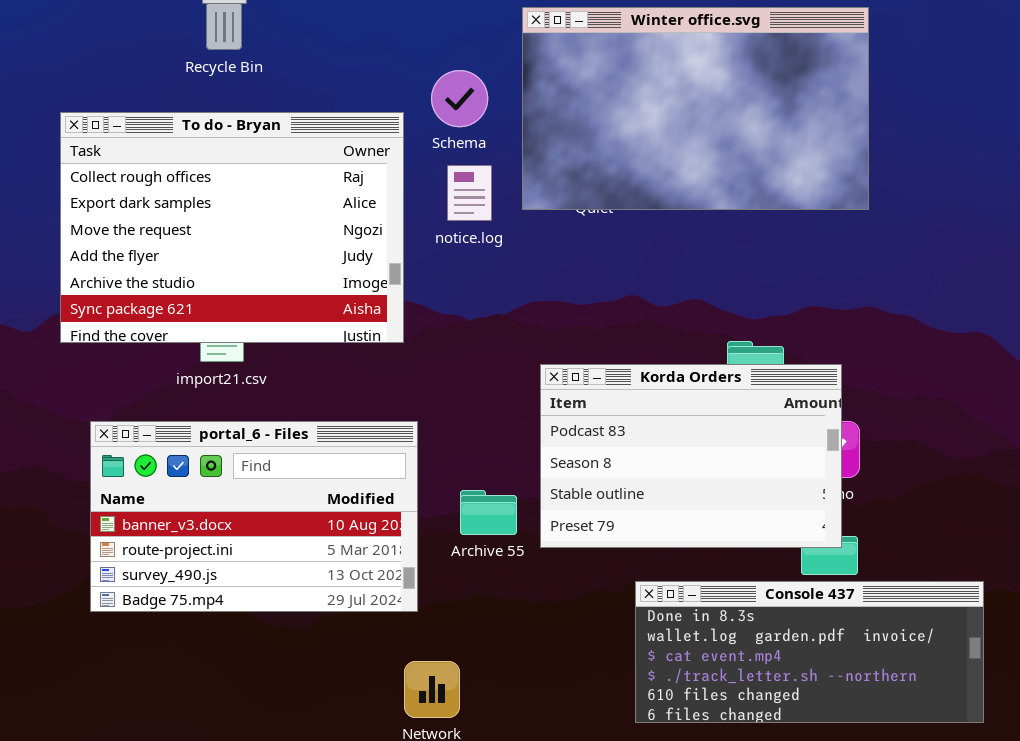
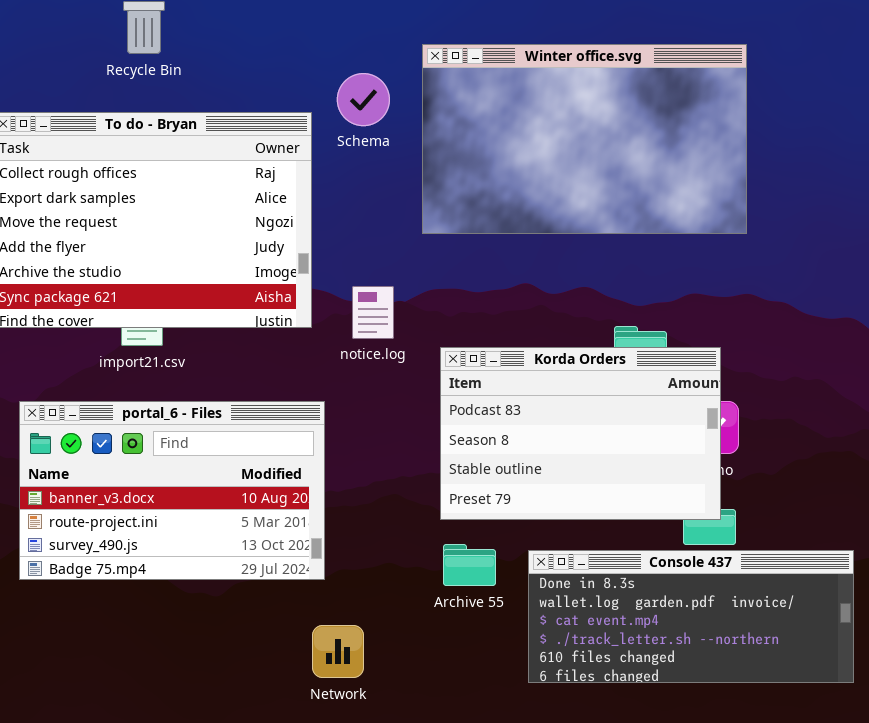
Winter office.svg: [522,7,869,210] -> [422,44,747,234], moved
notice.log: [447,165,492,221] -> [352,286,394,339], moved
Archive 55: [460,490,517,535] -> [443,544,496,586], moved

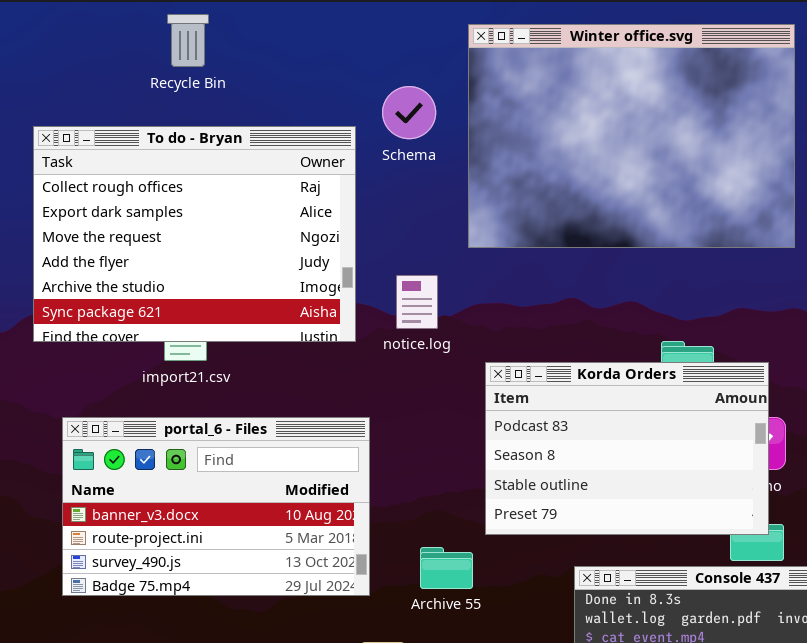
Winter office.svg: [422,44,747,234] -> [468,24,795,248], resized
notice.log: [352,286,394,339] -> [396,275,438,329], moved
Archive 55: [443,544,496,586] -> [420,547,473,589], moved

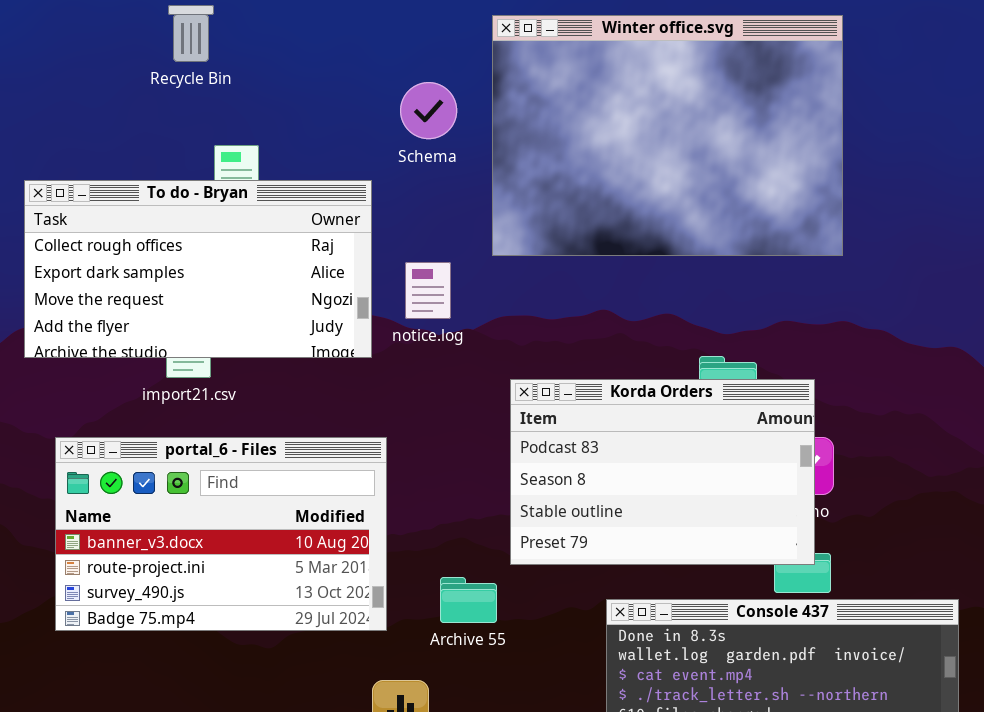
To do - Bryan: [33,126,356,342] -> [24,180,372,358], resized
notice.log: [396,275,438,329] -> [405,262,451,319], moved

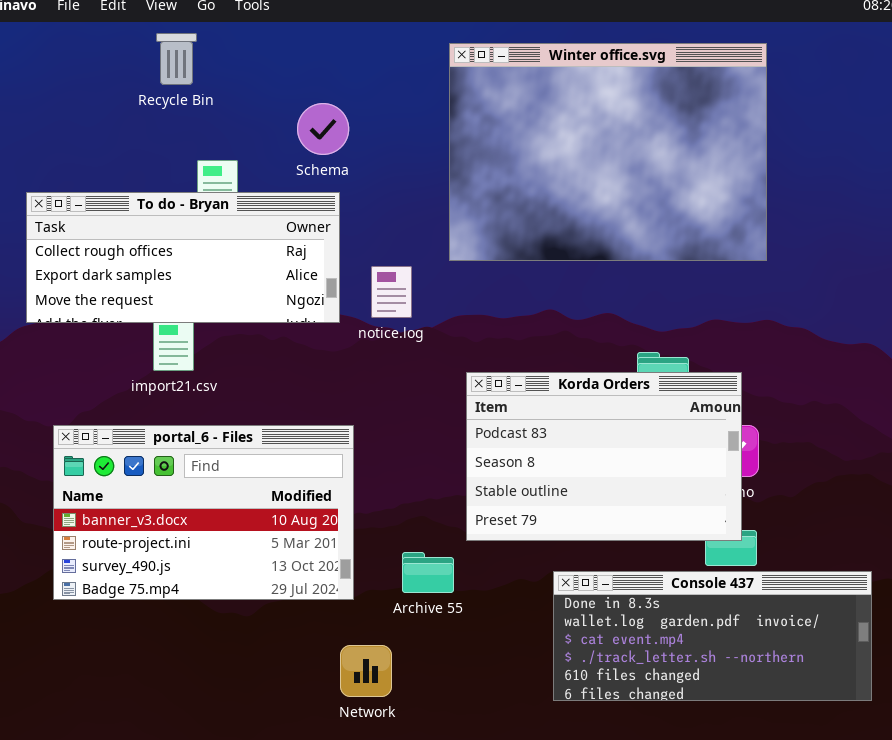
Schema: [400,82,457,139] -> [297,103,349,155], moved
To do - Bryan: [24,180,372,358] -> [26,192,340,323], resized

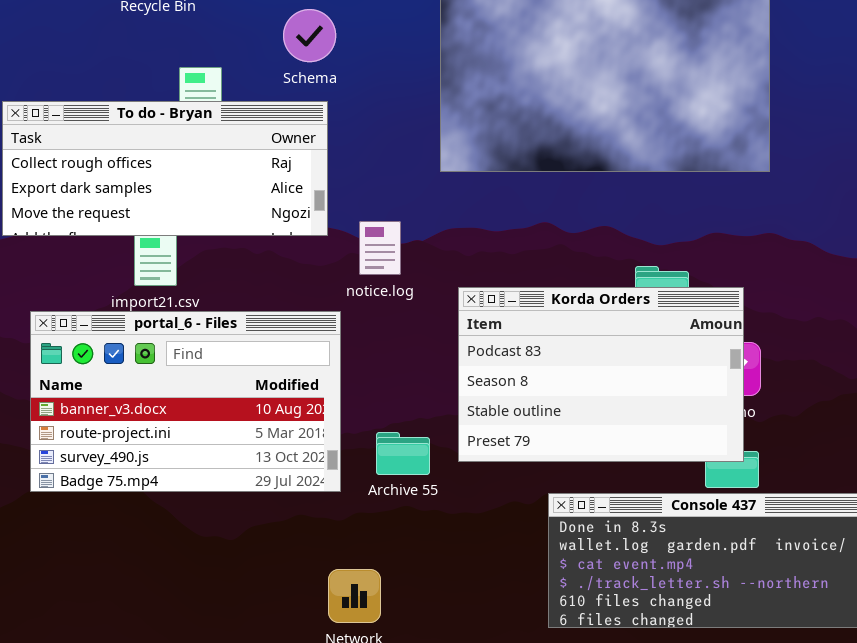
notice.log: [371,266,412,318] -> [359,221,401,275], moved
portal_6 - Files: [53,425,354,600] -> [30,311,341,492], moved
Archive 55: [402,552,454,593] -> [376,432,430,475], moved

